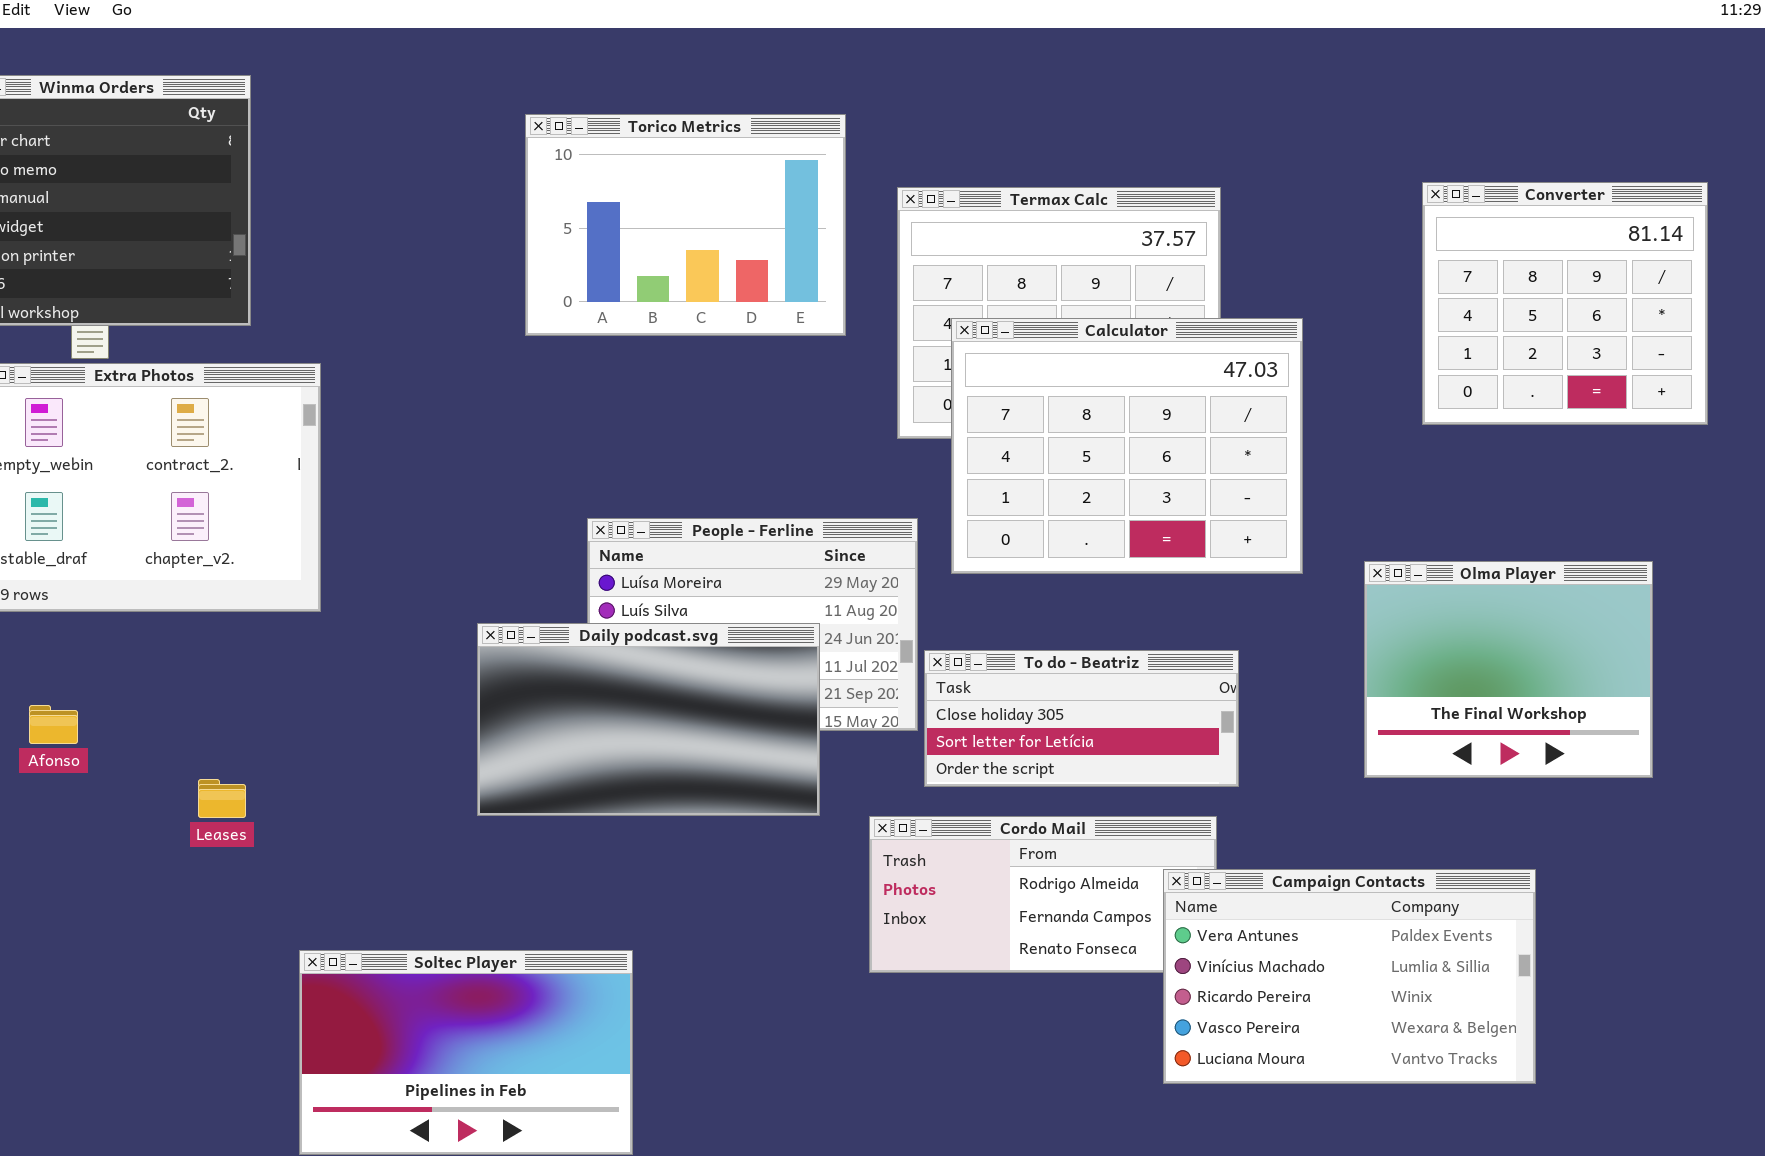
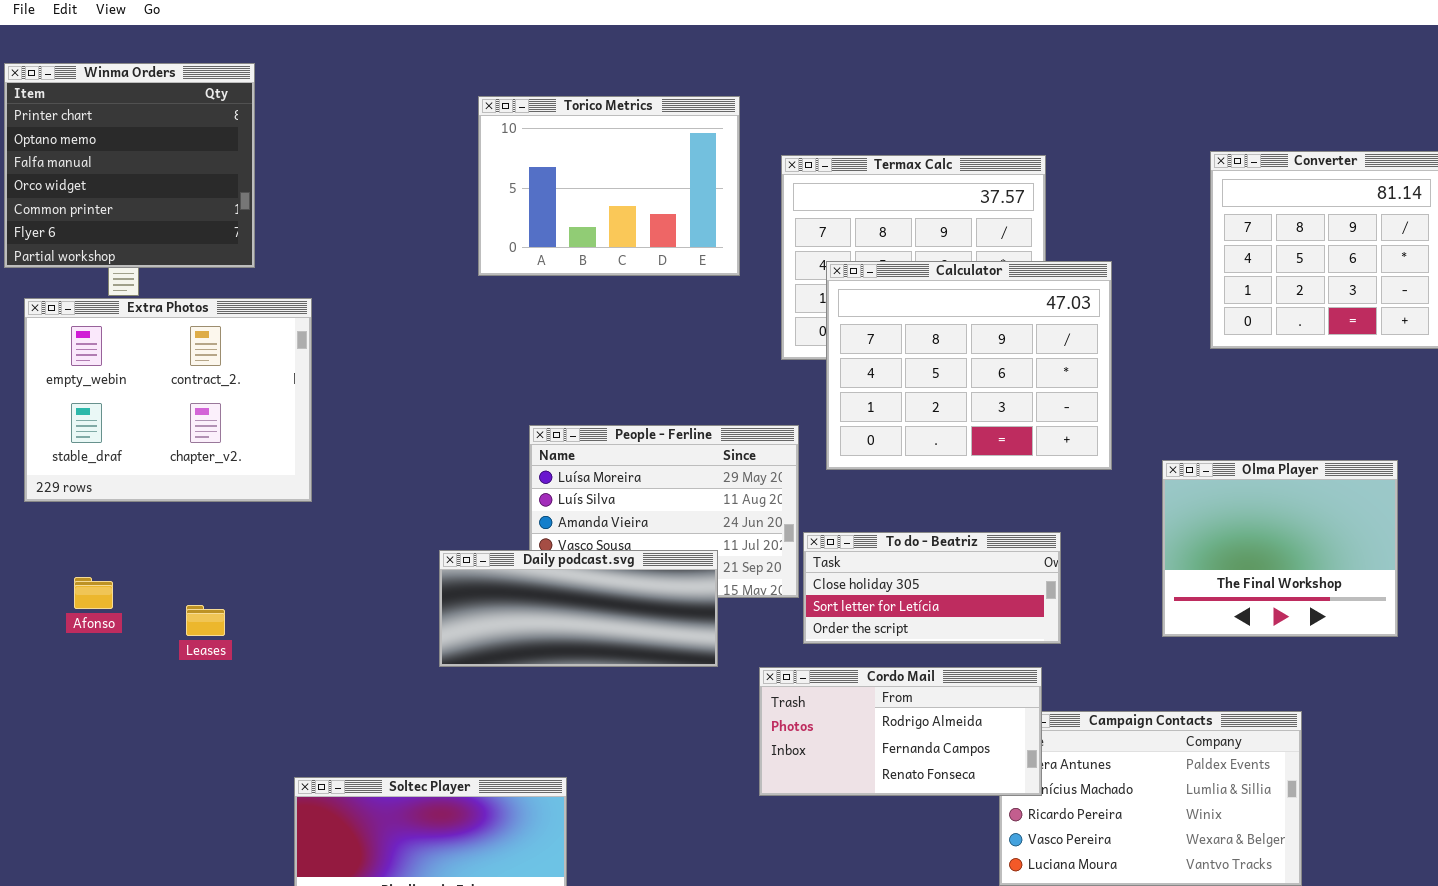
Daily podcast.svg: [477,623,820,816] -> [439,550,718,667], resized
Leases: [198,779,246,818] -> [186,605,225,636], moved
Cordo Mail: [869,816,1217,973] -> [759,667,1042,796], raised

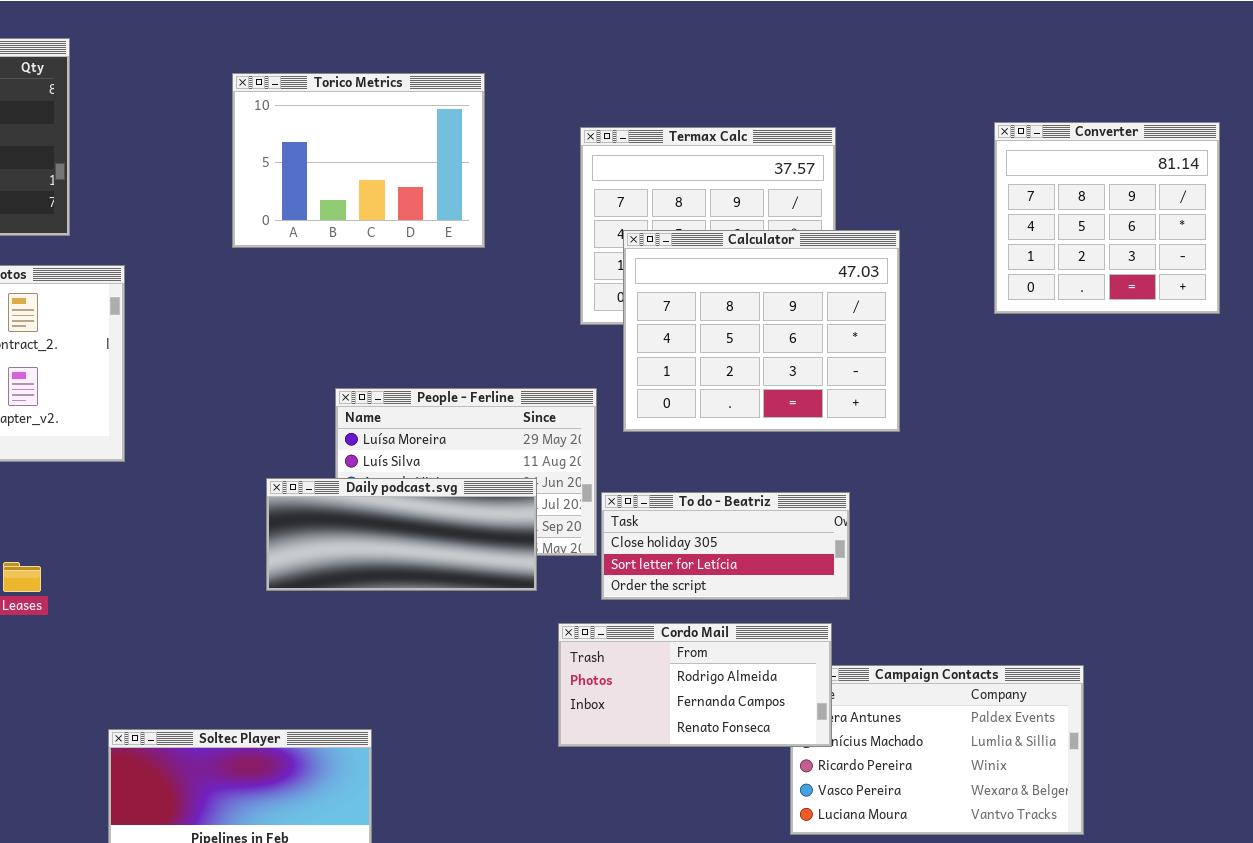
Torico Metrics: [478,96,740,276] -> [232,73,485,248], moved
Olma Player: [1162,460,1398,637] -> none, closed
Daily podcast.svg: [439,550,718,667] -> [266,478,537,591], moved

